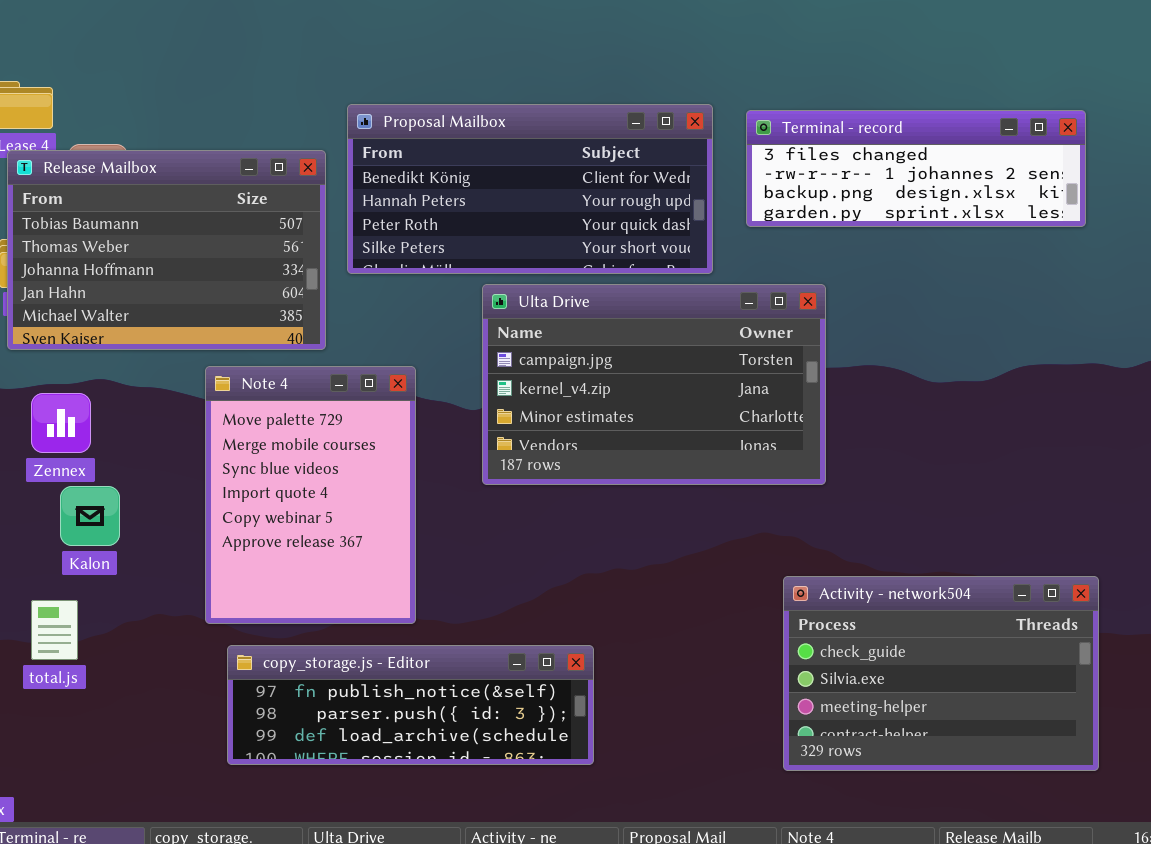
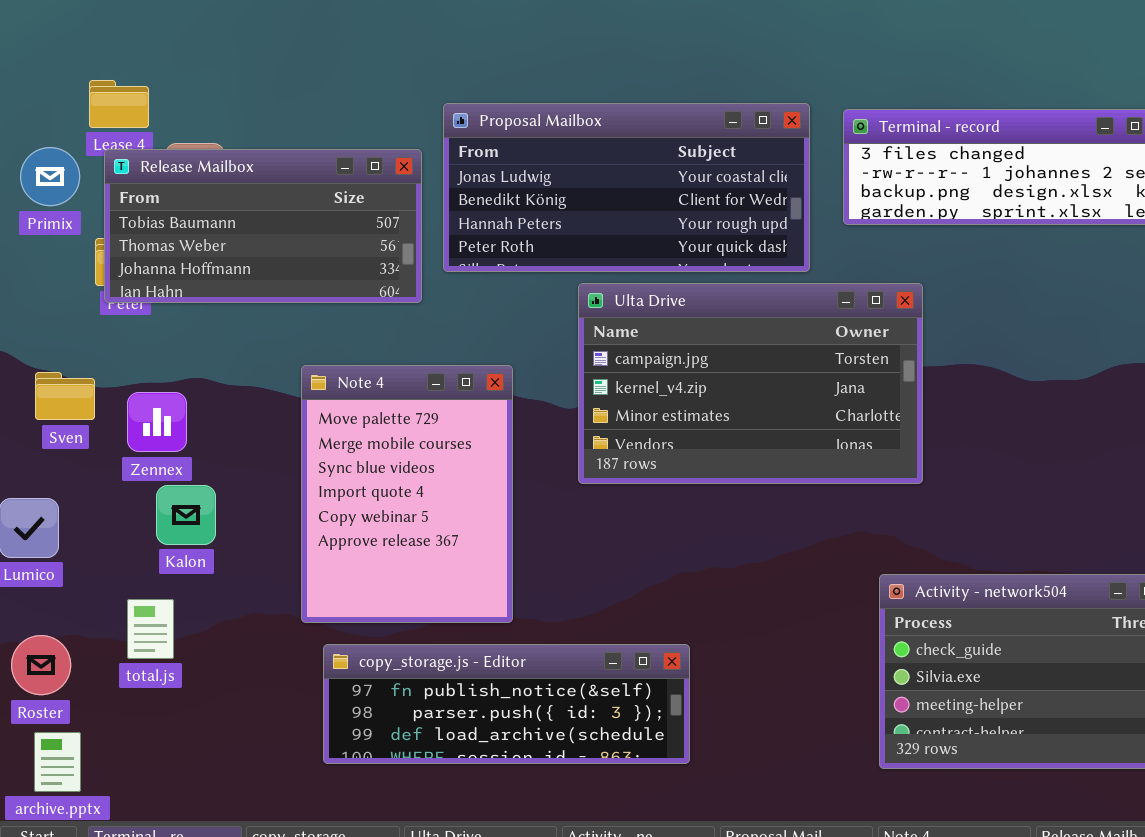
Proposal Mailbox: [347,104,713,274] -> [443,103,810,272], scrolled up 1 row
Release Mailbox: [7,150,326,350] -> [104,149,422,303], resized

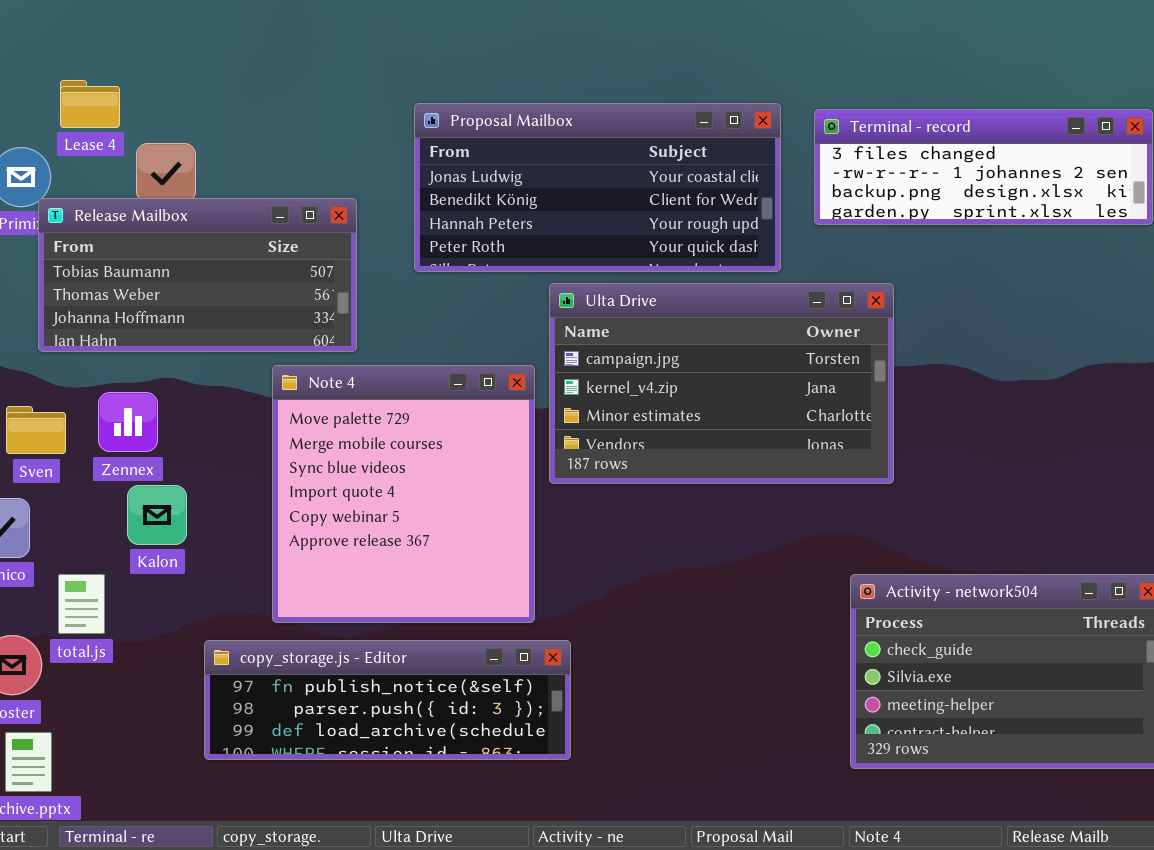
Release Mailbox: [104,149,422,303] -> [38,198,357,352], moved
Note 4: [301,365,513,623] -> [272,365,535,623], resized
Sven: [35,372,95,420] -> [6,406,66,454], moved
total.js: [127,599,174,659] -> [58,574,105,634], moved
copy_storage.js - Editor: [323,644,690,764] -> [204,640,571,760], moved

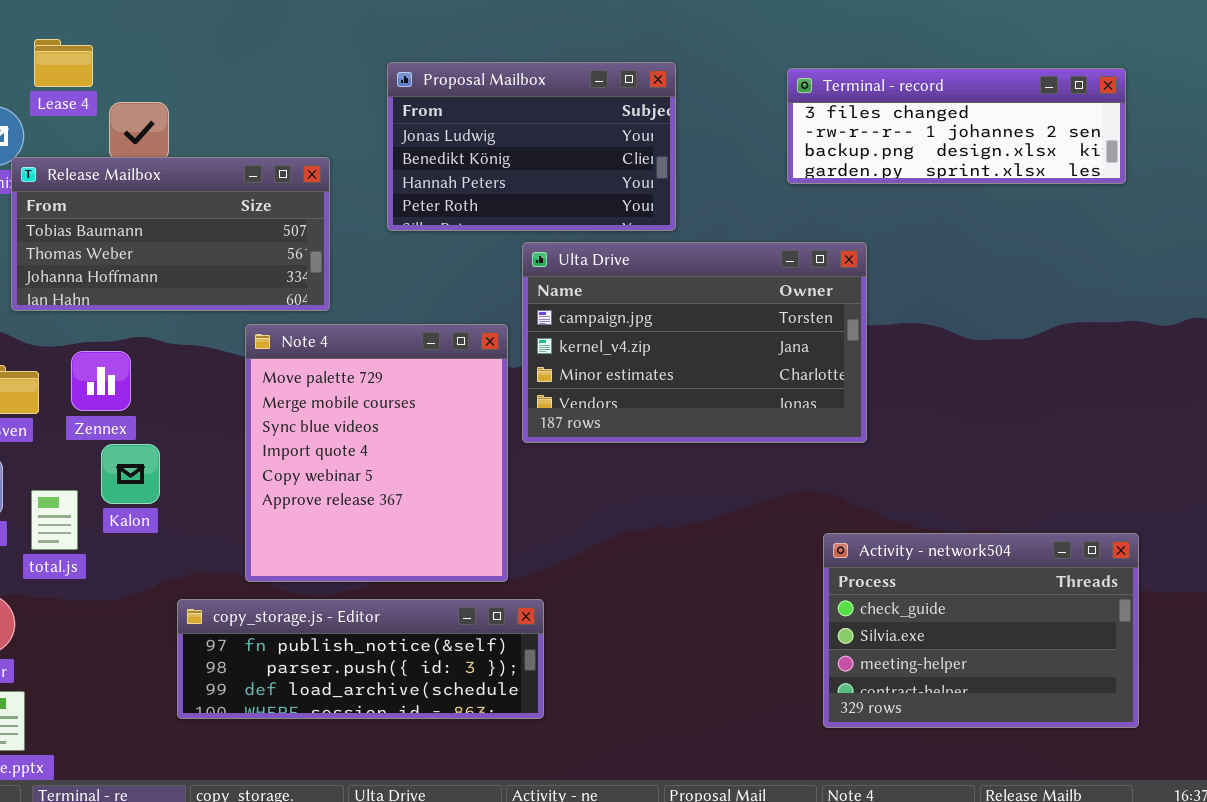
Proposal Mailbox: [414,103,781,272] -> [387,62,676,231], resized
total.js: [58,574,105,634] -> [31,490,78,550], moved

